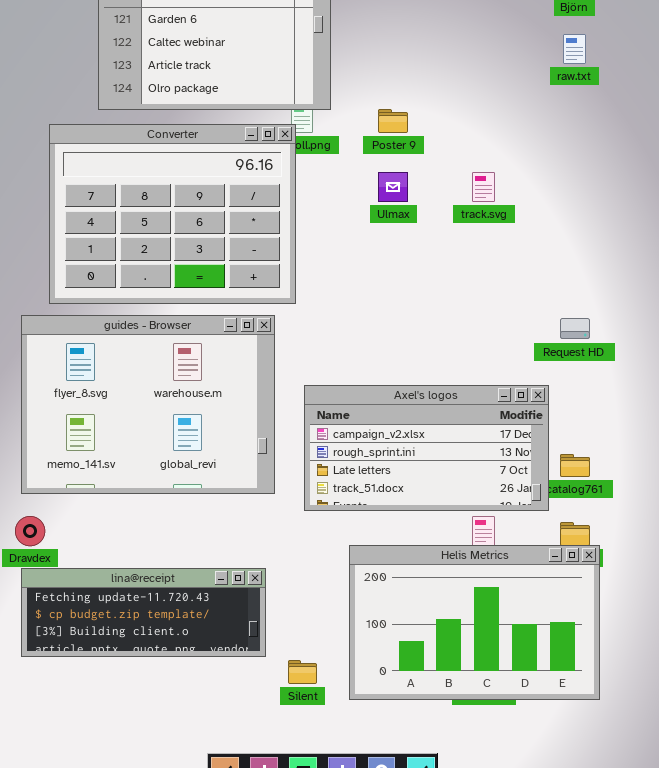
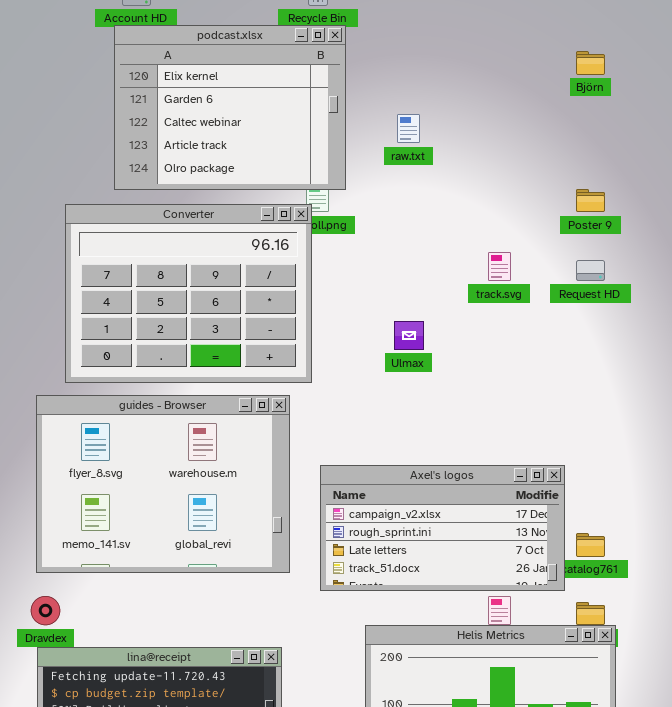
raw.txt: [563,34,586,64] -> [397,114,420,143], moved
Poster 9: [378,109,408,133] -> [576,189,605,212], moved
Ulmax: [378,172,408,202] -> [394,321,424,350], moved
Request HD: [560,318,590,339] -> [576,260,605,281], moved

